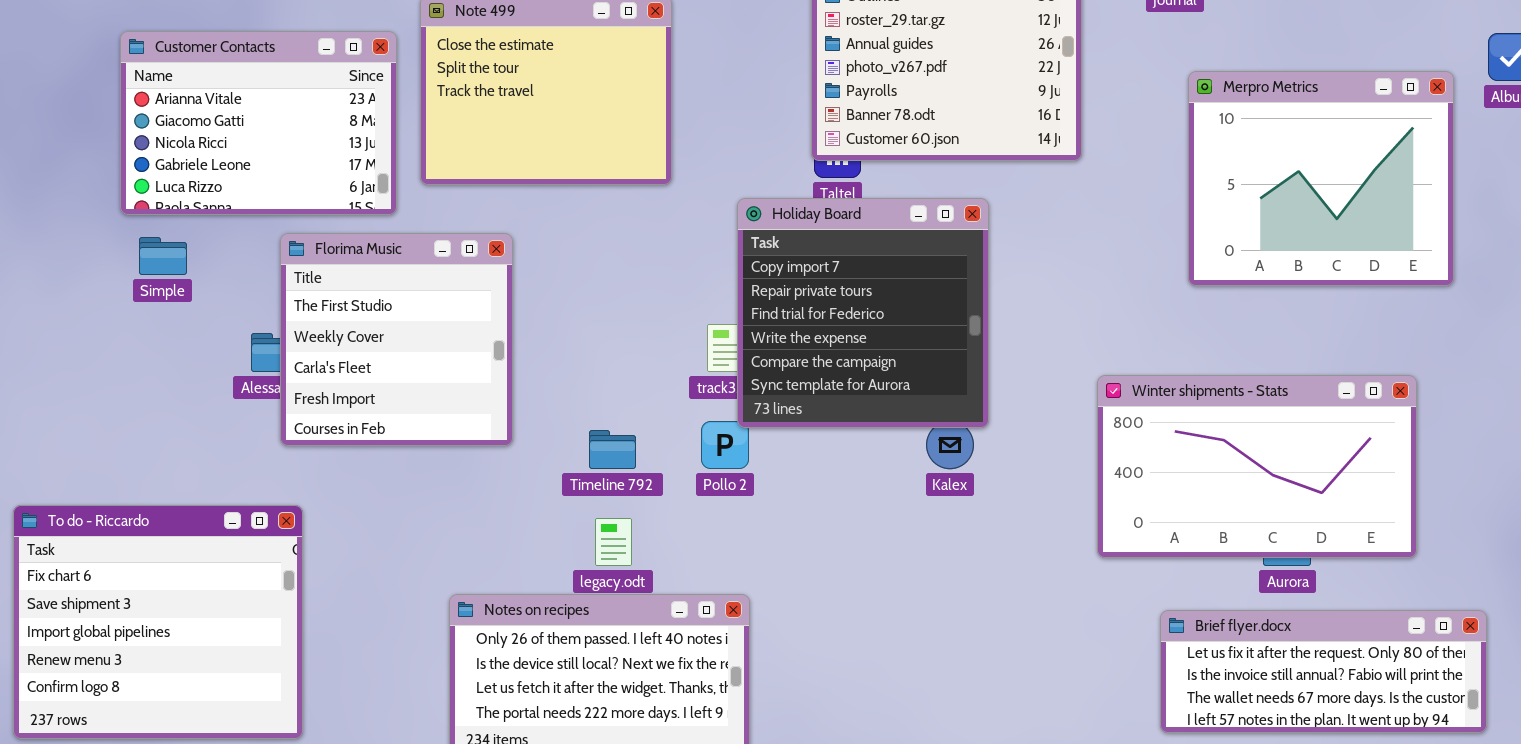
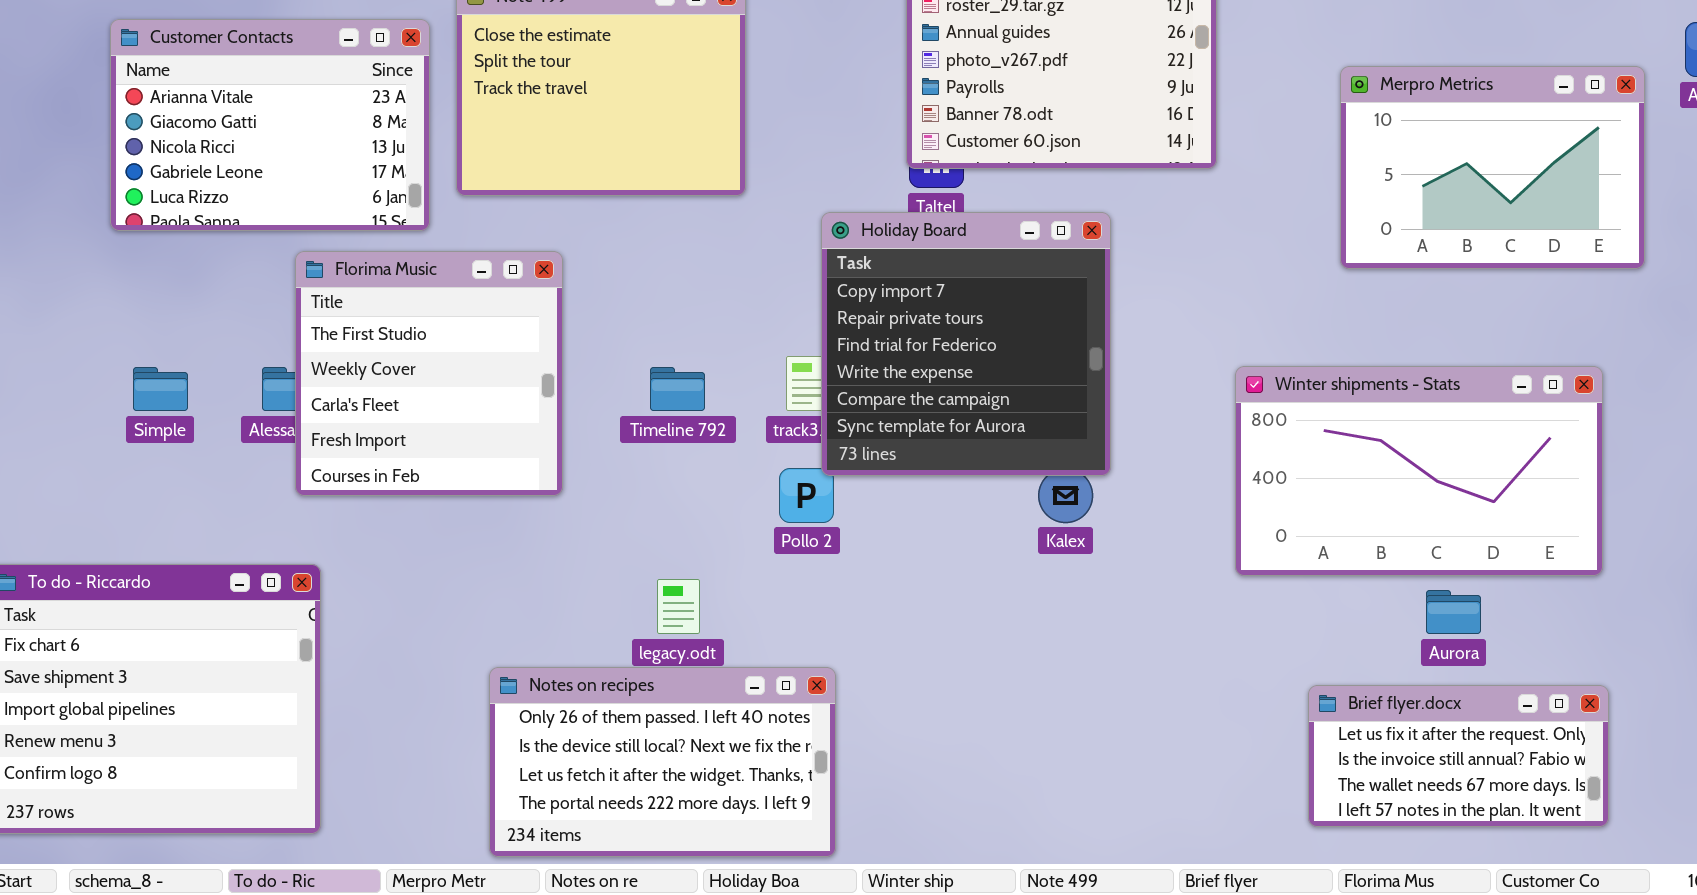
Merpro Metrics: [1188,71,1454,286] -> [1340,66,1645,269], resized
Simple: [139,237,187,275] -> [133,367,188,411], moved
Winter shipments - Stats: [1097,375,1417,558] -> [1235,366,1603,576], moved
Timeline 792: [589,430,636,469] -> [650,367,705,411], moved
Brief flyer.docx: [1160,610,1487,733] -> [1308,685,1609,827], resized

